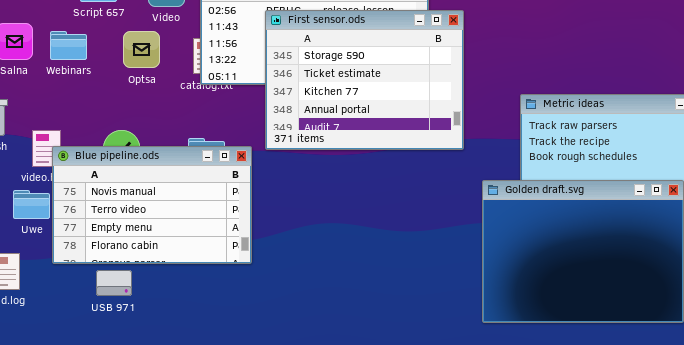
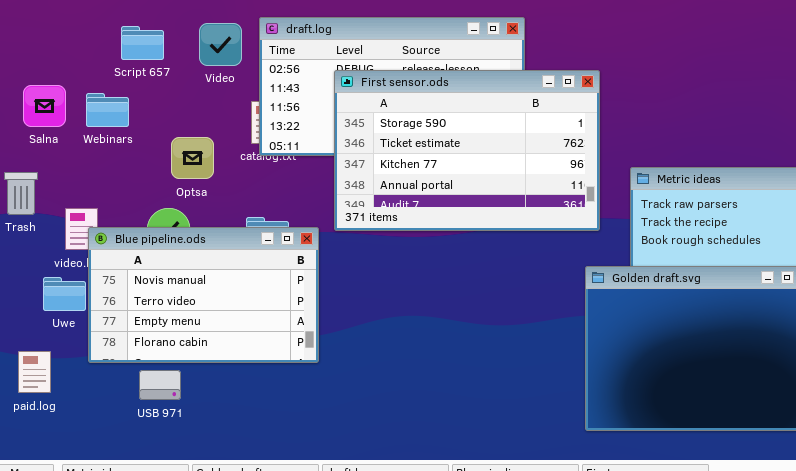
First sensor.ods: [265,10,464,150] -> [334,70,600,231], resized
Optsa: [123,31,160,68] -> [171,137,214,179], moved

